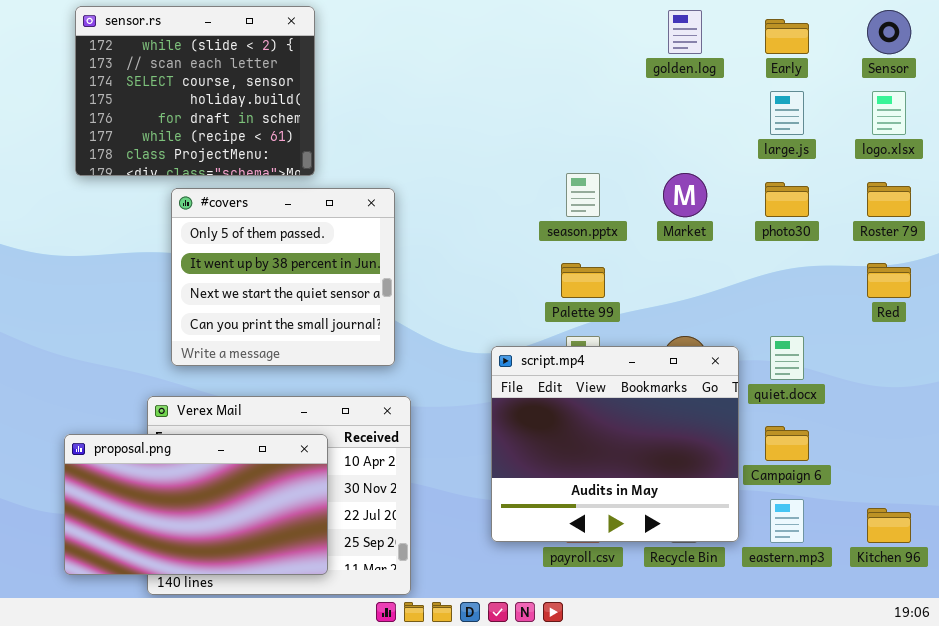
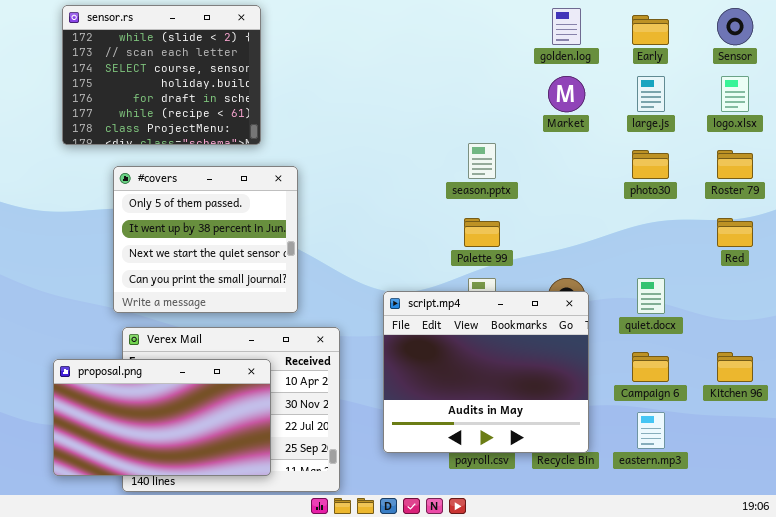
Market: [663,173,707,217] -> [548,76,585,112], moved
#covers: [171,188,395,366] -> [113,166,298,313], moved
script.mp4: [491,346,739,542] -> [383,291,589,453], moved
Kitchen 96: [867,508,911,543] -> [717,352,753,382], moved

